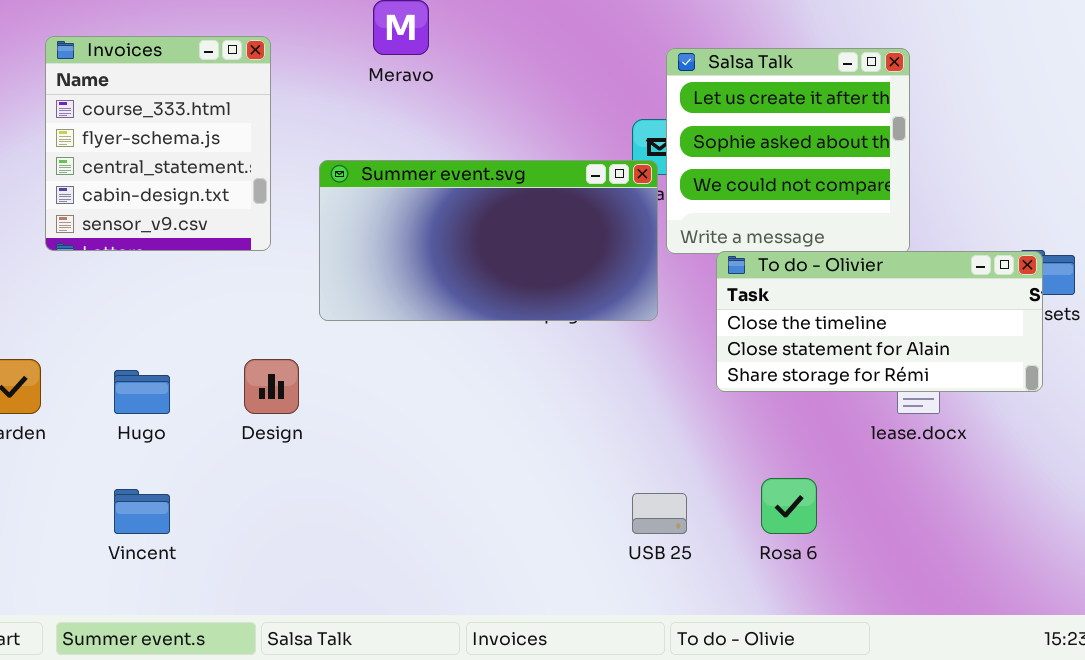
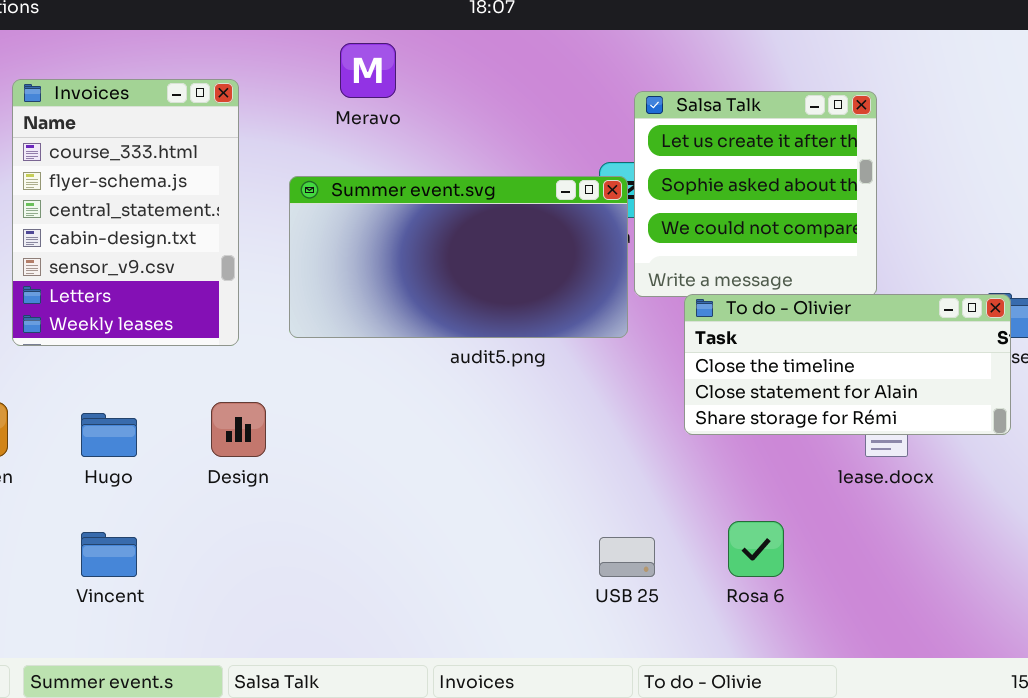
Invoices: [45,36,271,251] -> [12,79,239,346], resized
Summer event.svg: [319,160,658,321] -> [289,176,628,338], moved

